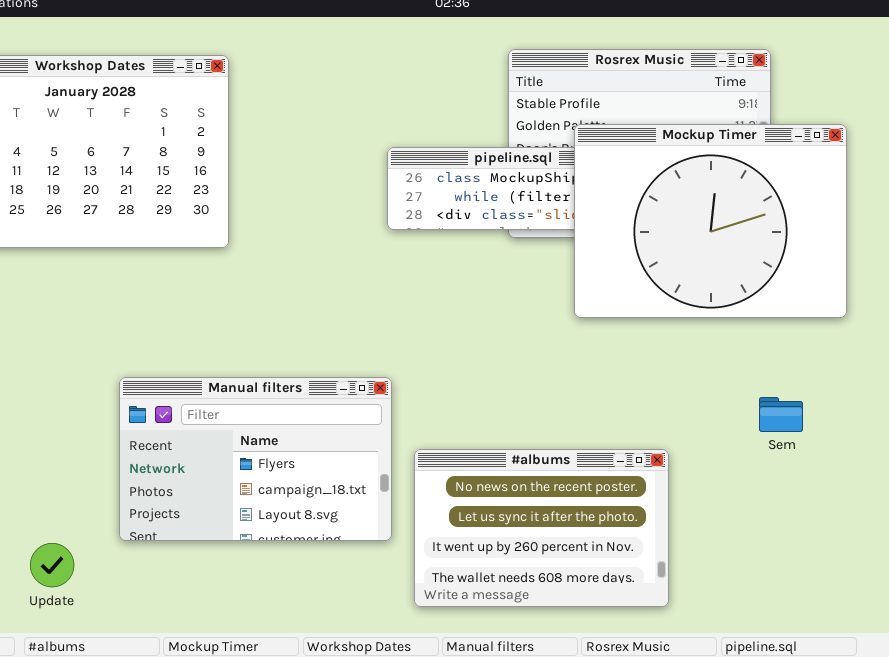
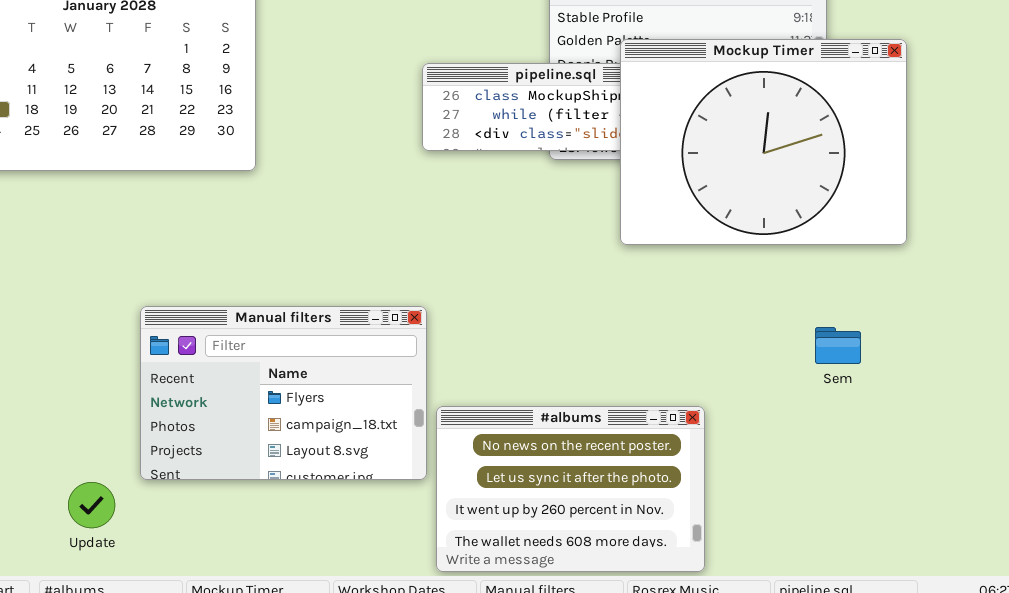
#albums: [414,449,669,607] -> [436,406,705,572], moved
Update: [30,543,74,587] -> [68,482,115,528], moved

